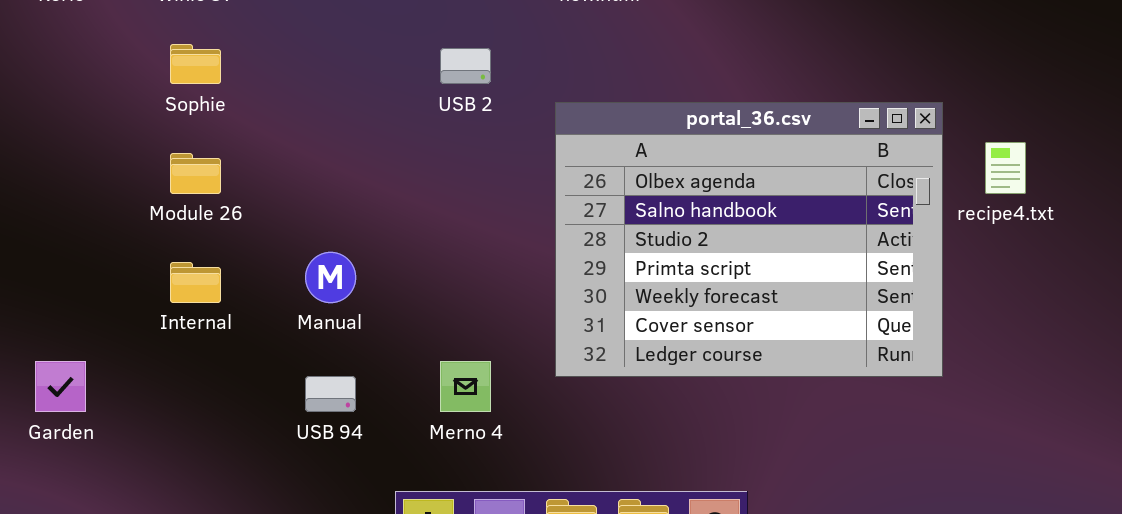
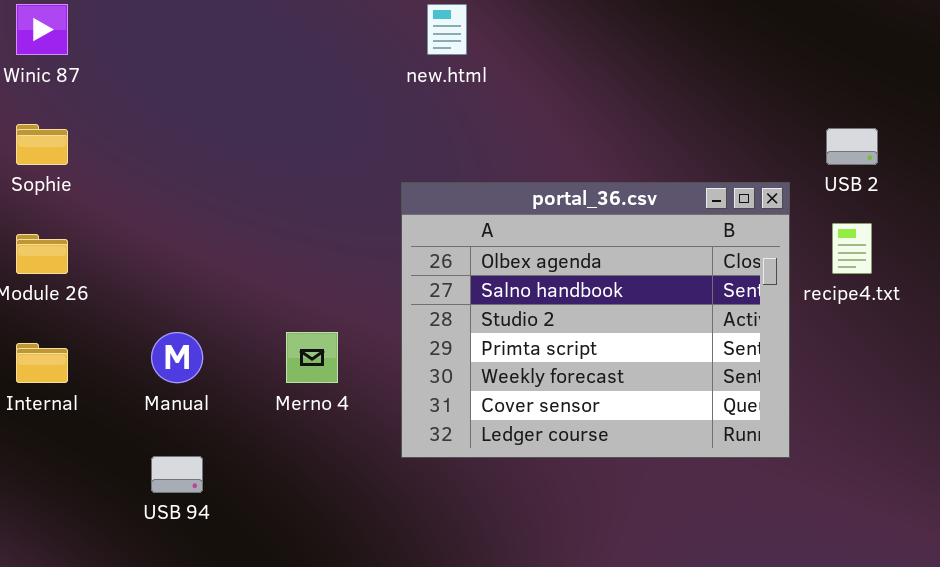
USB 2: [440,48,491,84] -> [826,128,878,165], moved
Merno 4: [440,361,491,412] -> [286,332,338,383], moved

